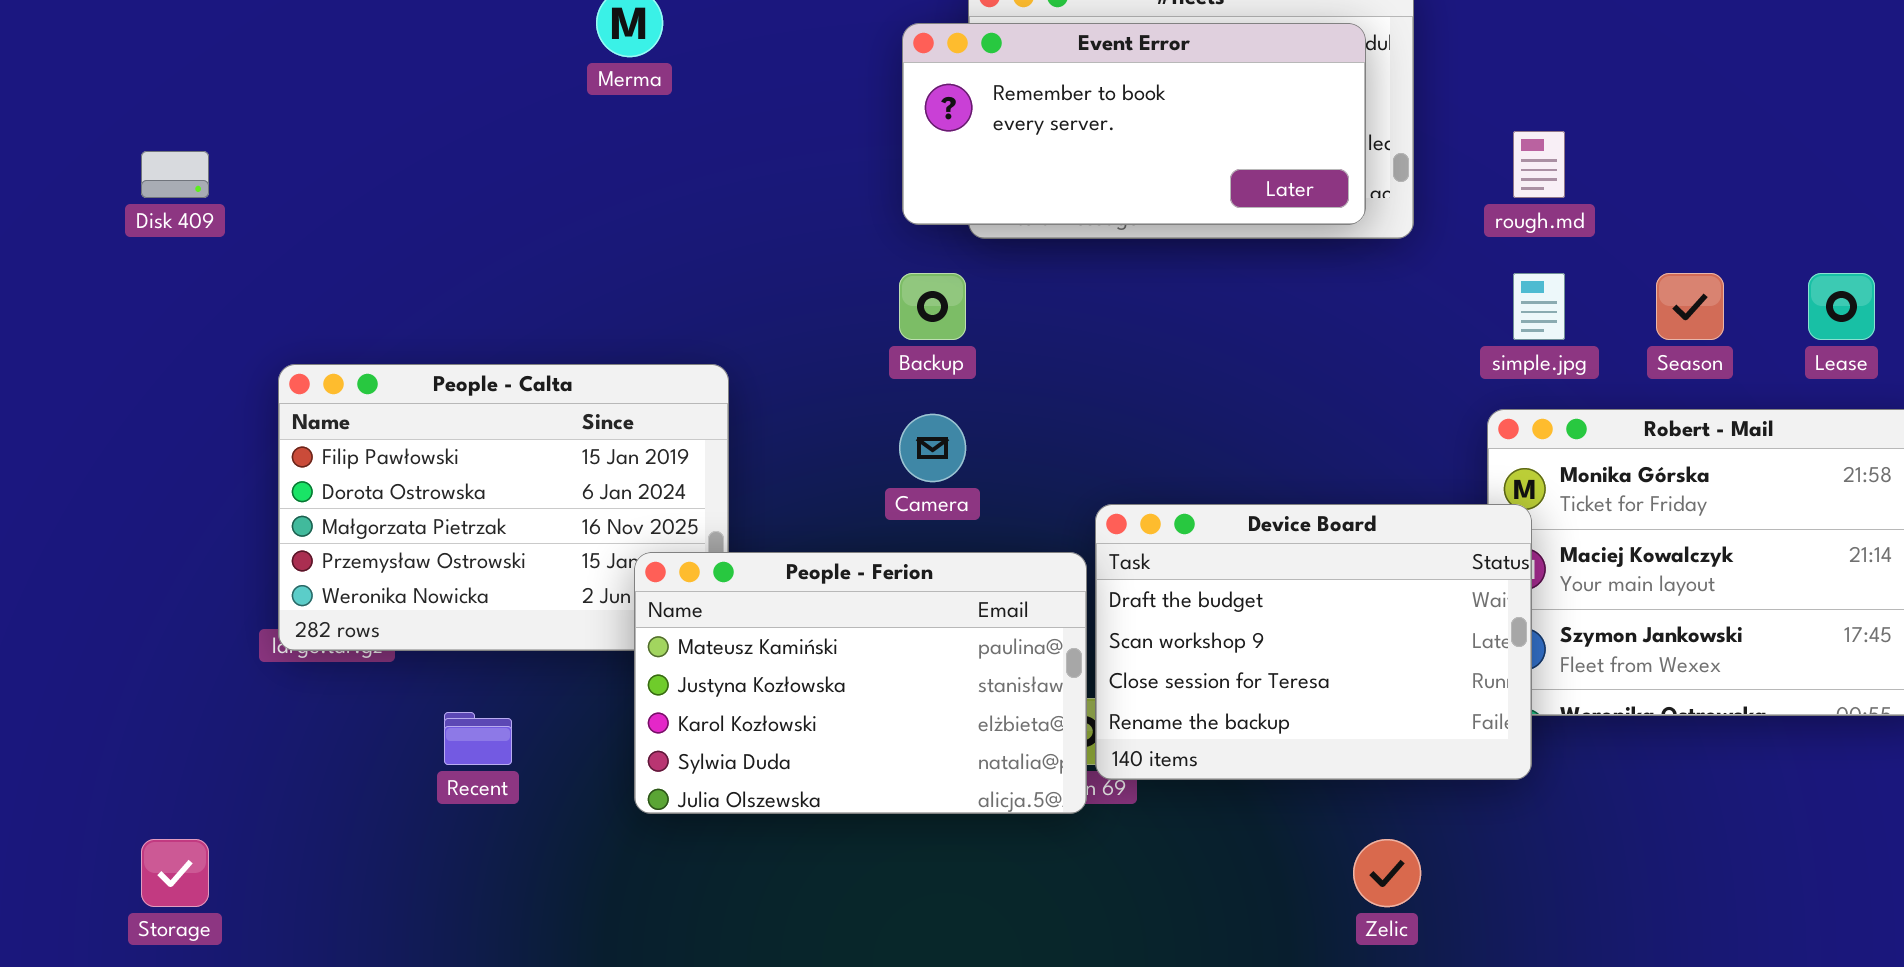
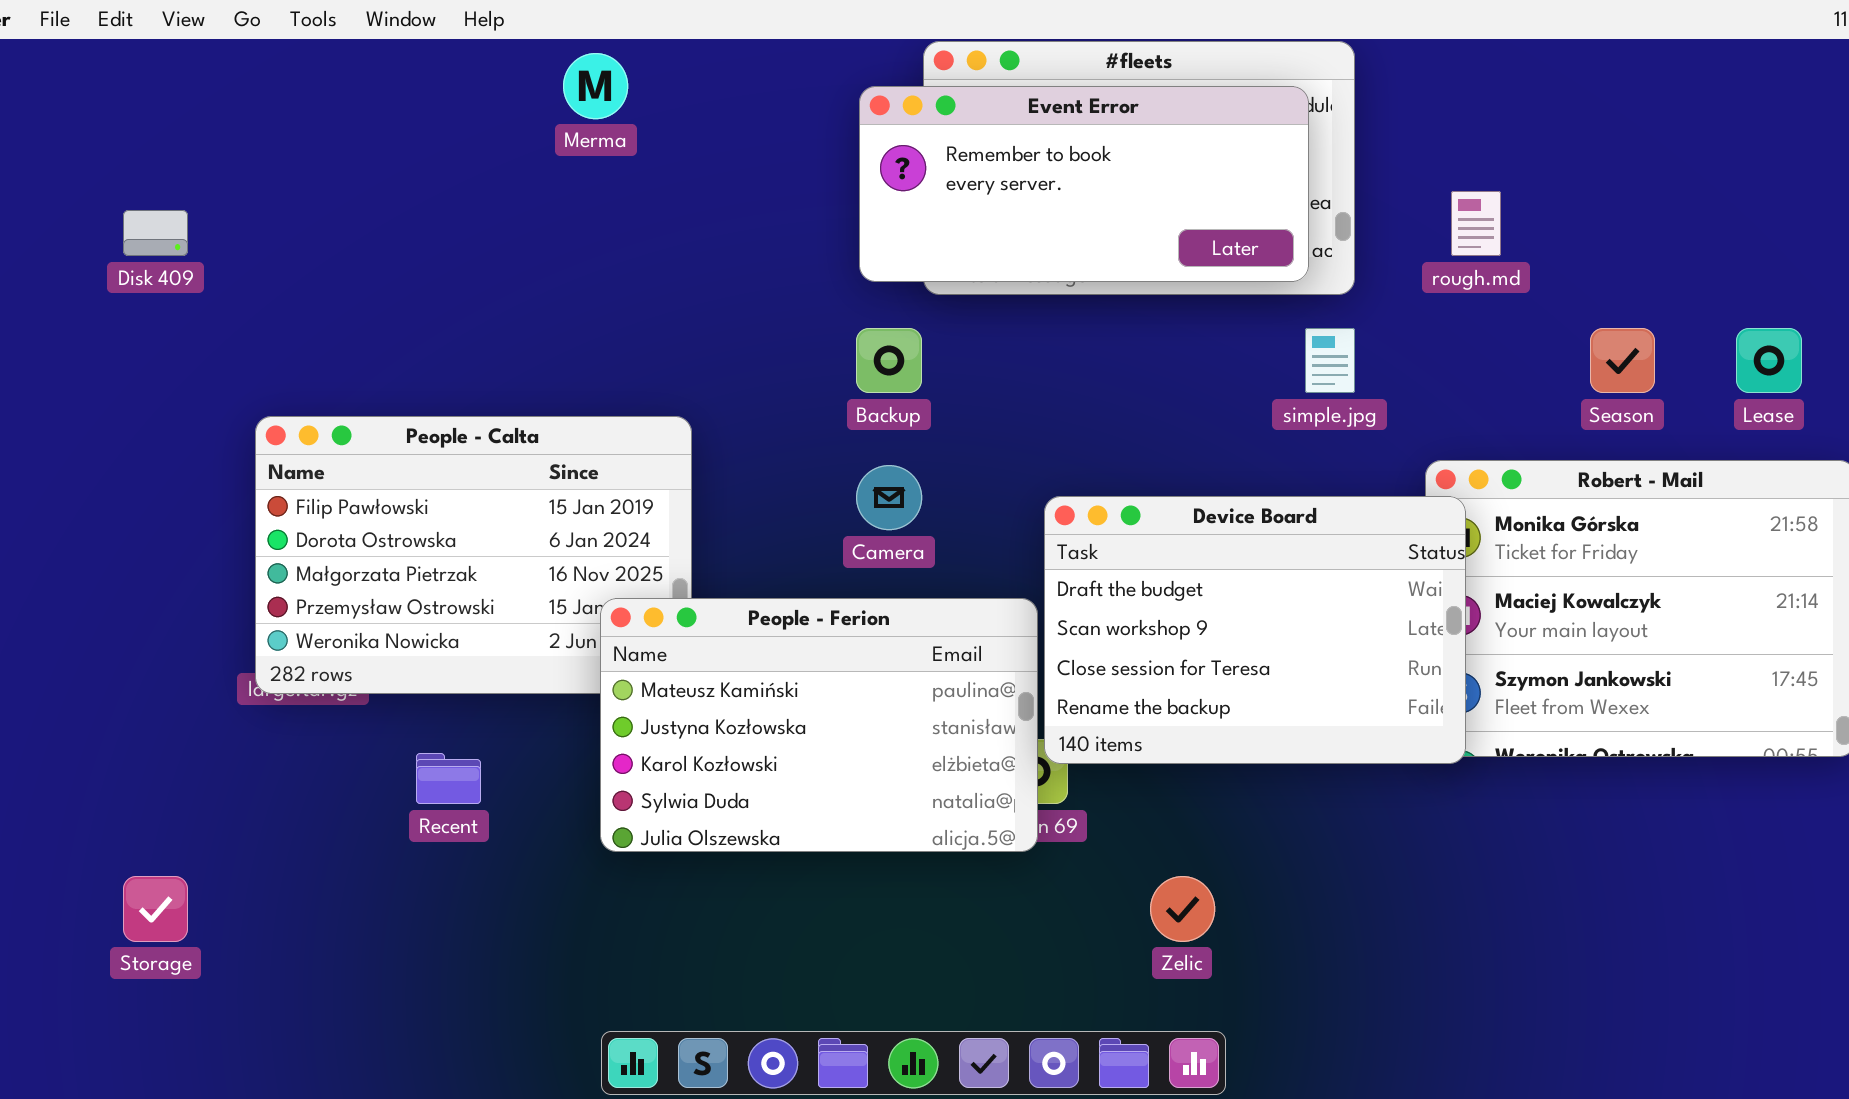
simple.jpg: [1513,273,1565,340] -> [1305,328,1355,393], moved
Device Board: [1095,504,1532,780] -> [1044,496,1466,764], moved
Zelic: [1353,839,1421,907] -> [1150,876,1215,942], moved

